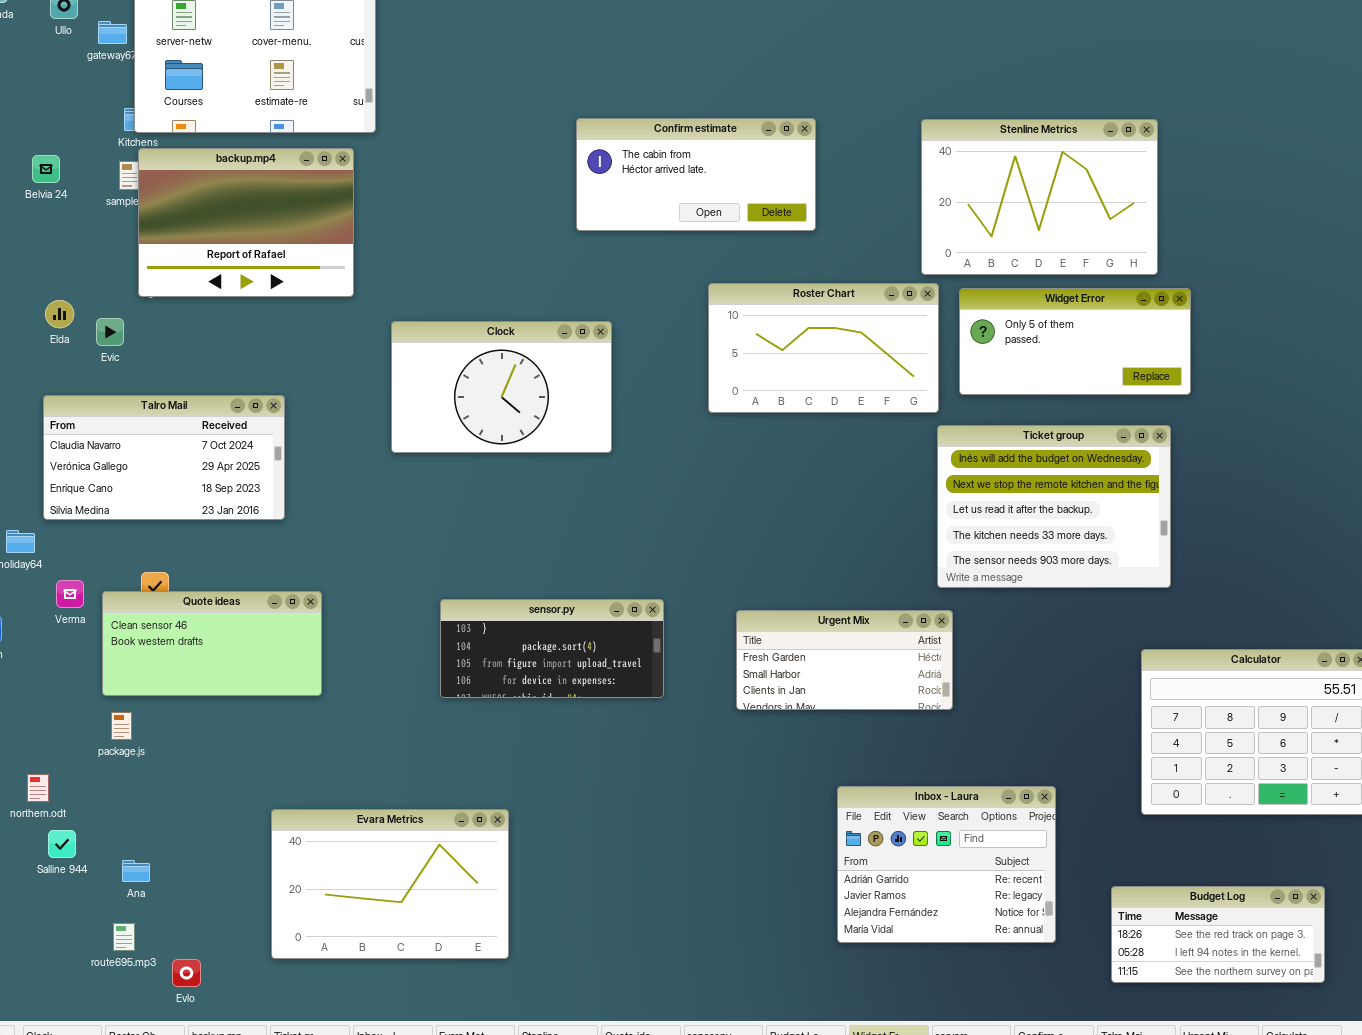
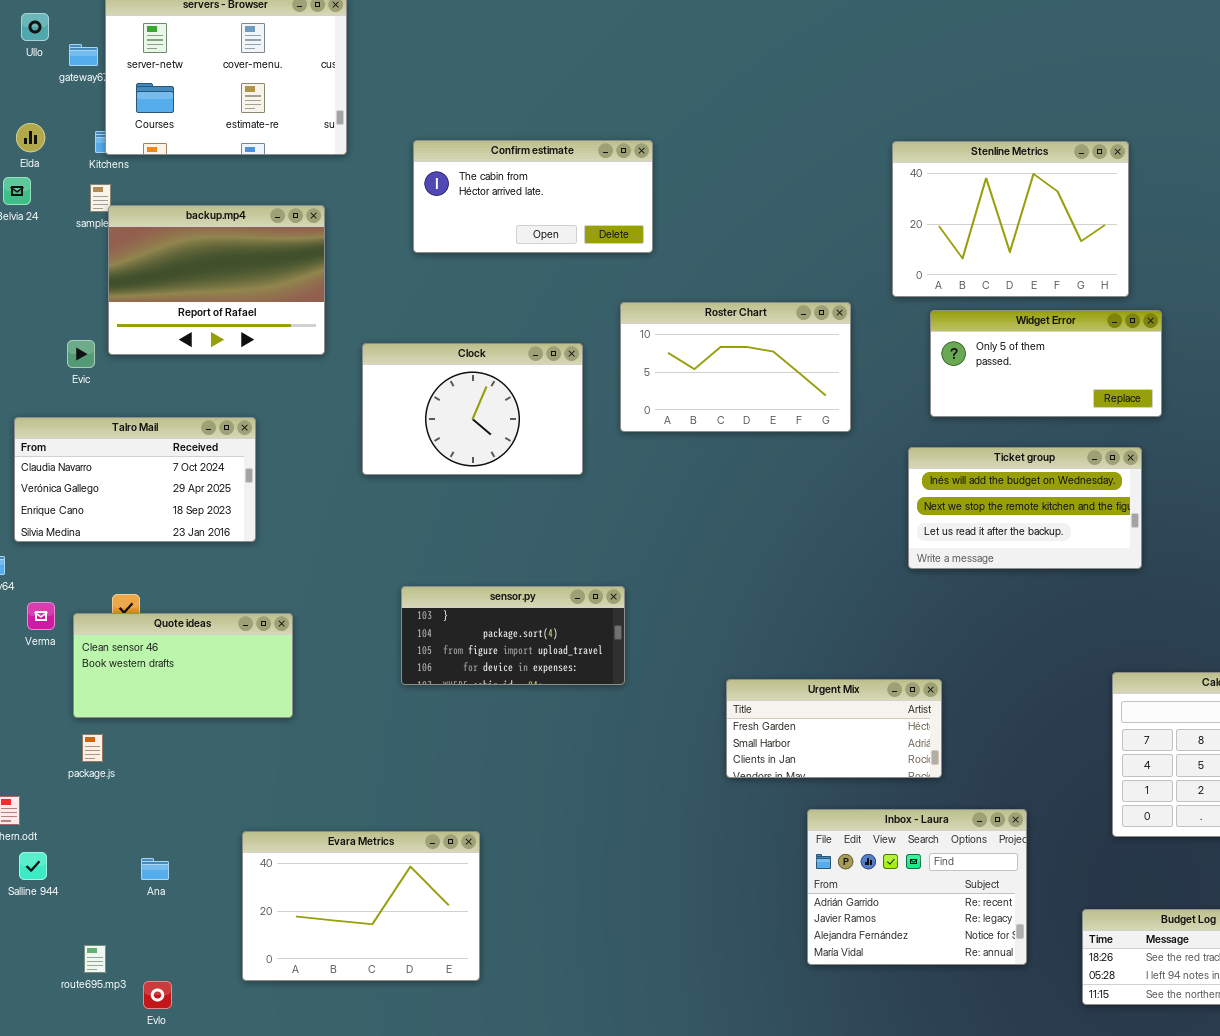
Confirm estimate: [576,118,816,231] -> [413,140,653,253], moved
backup.mp4: [138,148,354,297] -> [108,205,325,355], moved
Roster Chart: [708,283,939,413] -> [620,302,851,432], moved
Elda: [45,300,74,328] -> [16,123,45,152], moved
Ticket group: [937,425,1171,588] -> [908,447,1142,569], resized
sensor.py: [440,599,664,698] -> [401,586,625,685], moved
Urgent Mix: [736,610,953,710] -> [726,679,942,778], moved
Ana: [122,860,150,882] -> [141,858,169,880], moved

